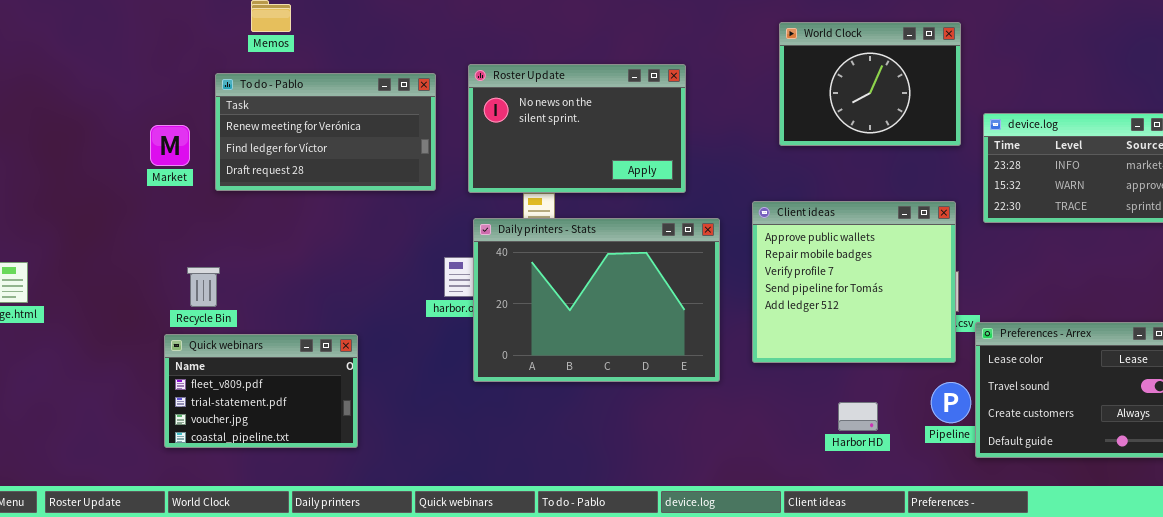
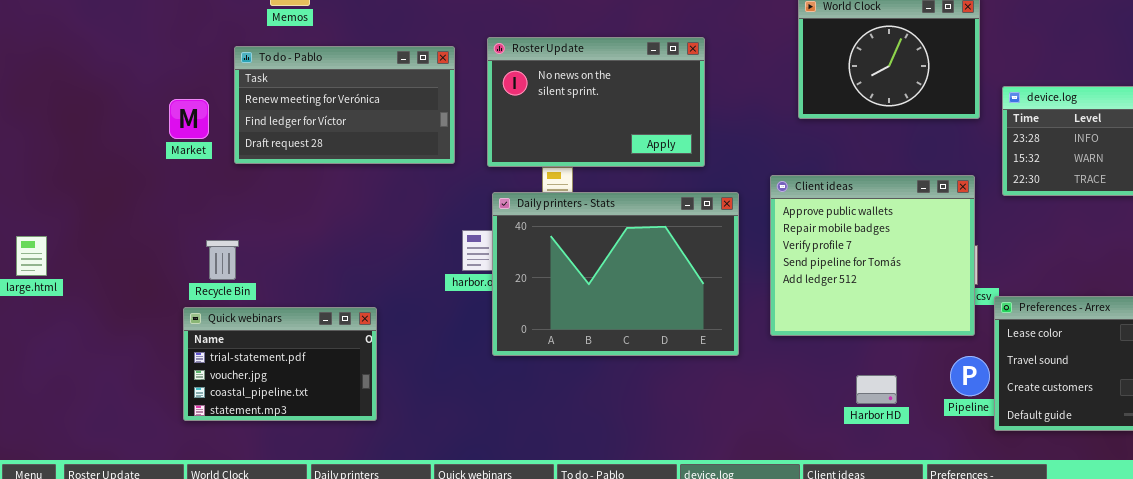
Quick webinars: [164,334,358,448] -> [183,307,377,421], scrolled down 1 row

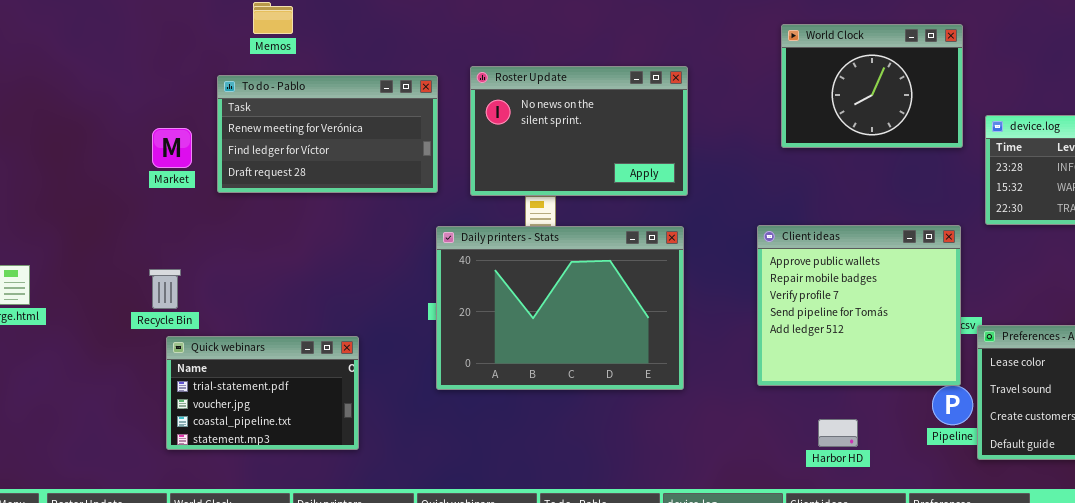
Client ideas: [770,175,975,336] -> [757,225,961,386], moved
Daily printers - Stats: [492,192,739,356] -> [436,226,684,390], moved
Recycle Bin: [206,240,239,280] -> [149,269,181,309], moved
Harbor HD: [856,375,897,404] -> [818,419,858,447], moved

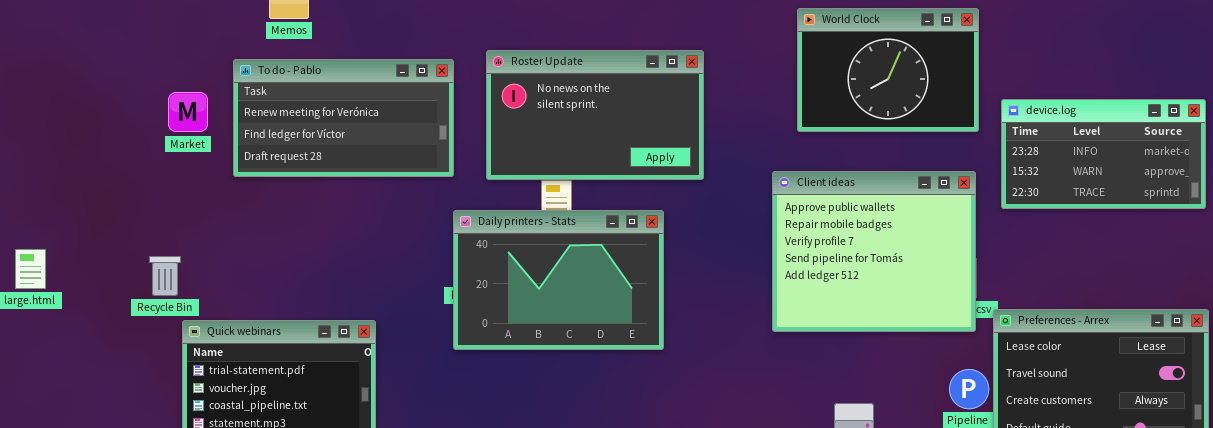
Market: [152,128,192,168] -> [168,92,208,132], moved
Client ideas: [757,225,961,386] -> [772,171,976,332], moved
Daily printers - Stats: [436,226,684,390] -> [453,210,664,350], resized
Recycle Bin: [149,269,181,309] -> [149,256,181,296], moved

